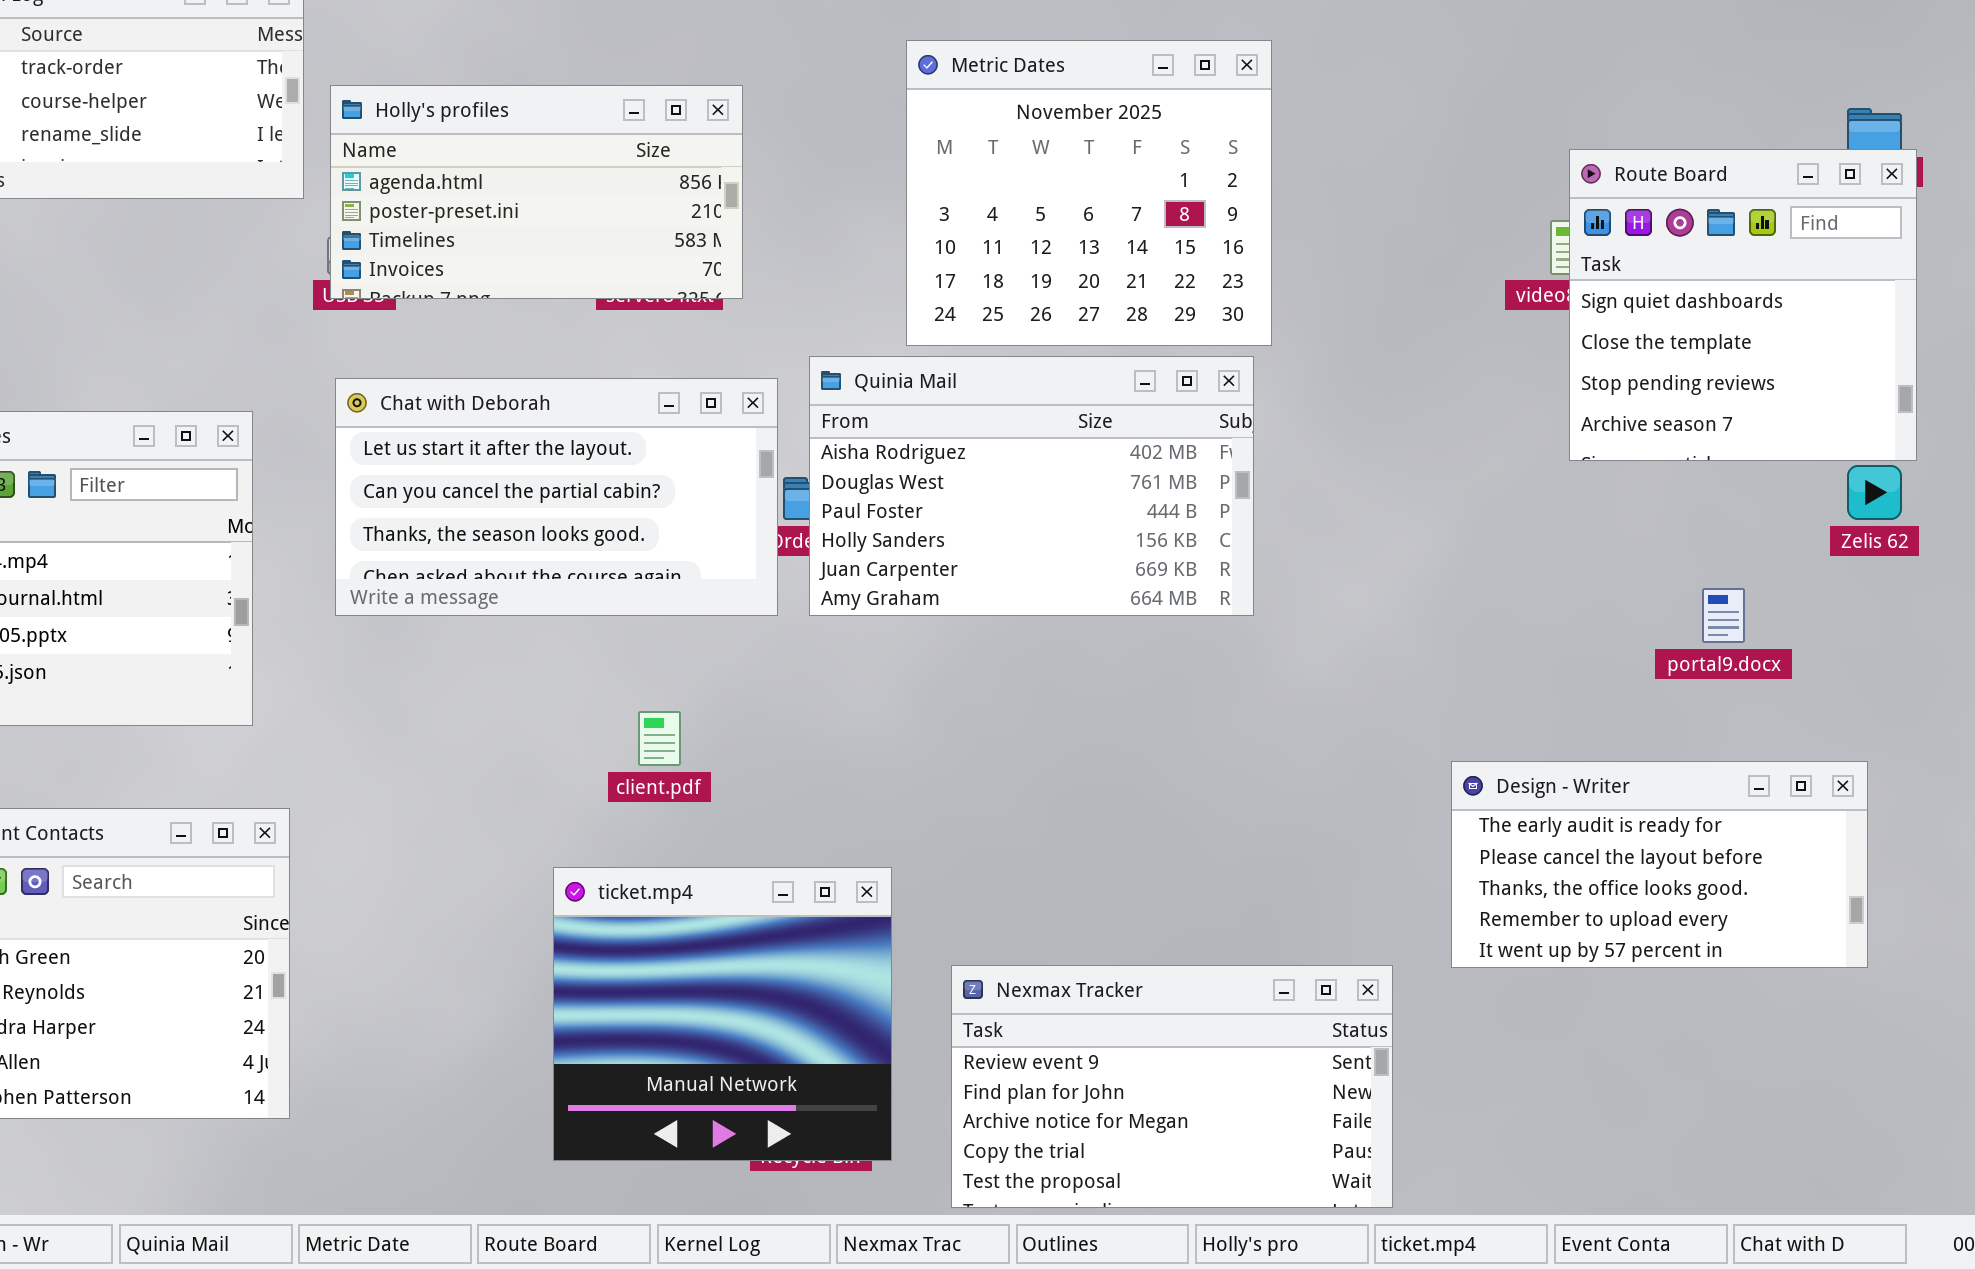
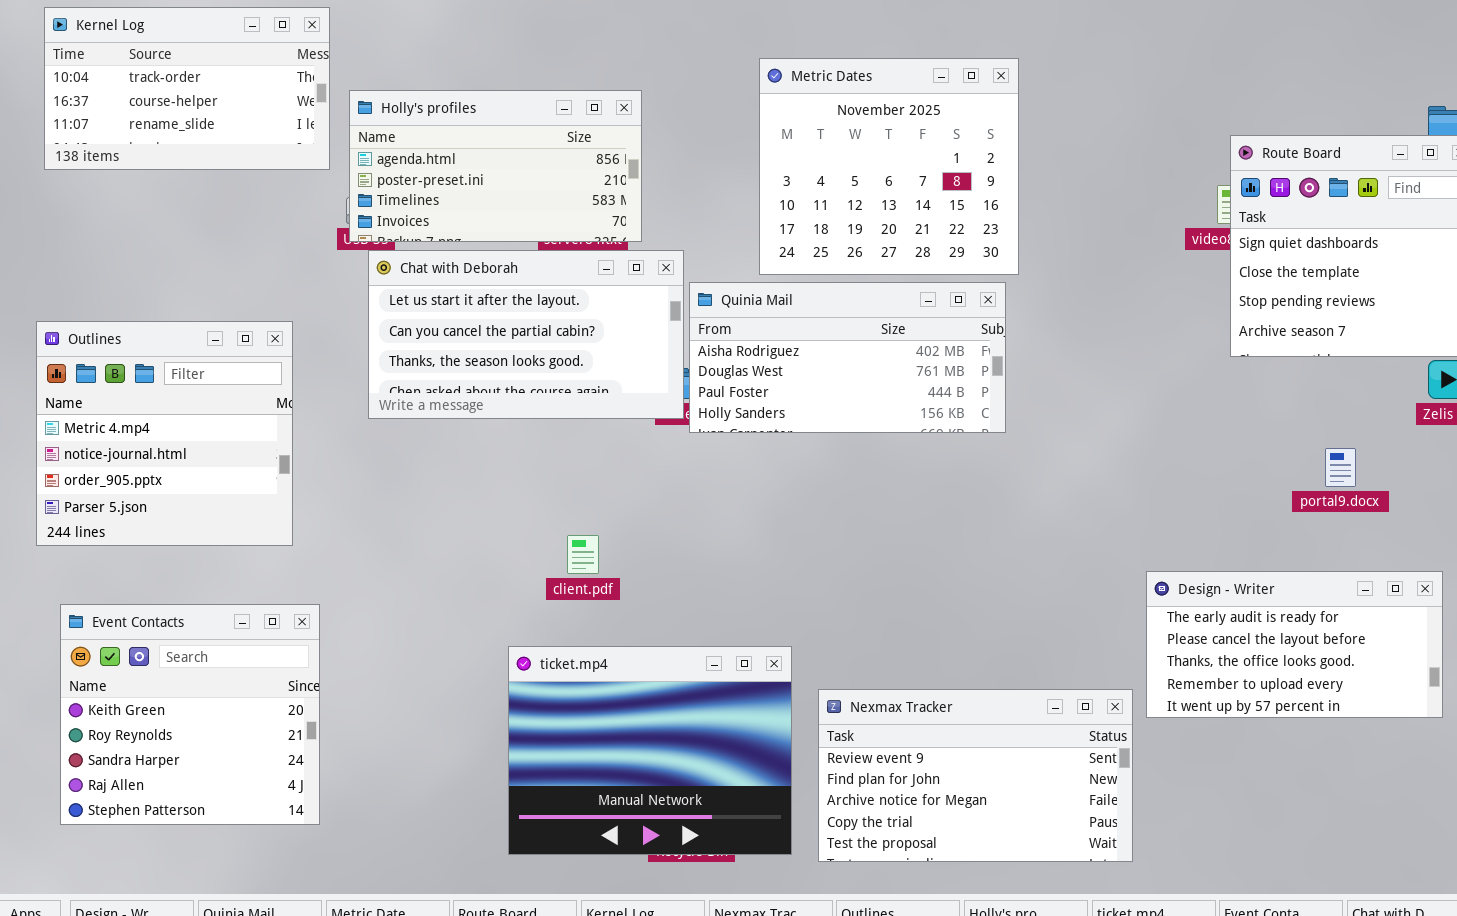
Quinia Mail: [809,356,1254,616] -> [689,282,1006,433], resized
Chat with Deborah: [335,378,778,616] -> [368,250,684,419], moved
ticket.mp4: [553,867,892,1161] -> [508,646,792,855], resized
Nexmax Tracker: [951,965,1393,1208] -> [818,689,1133,862], moved

